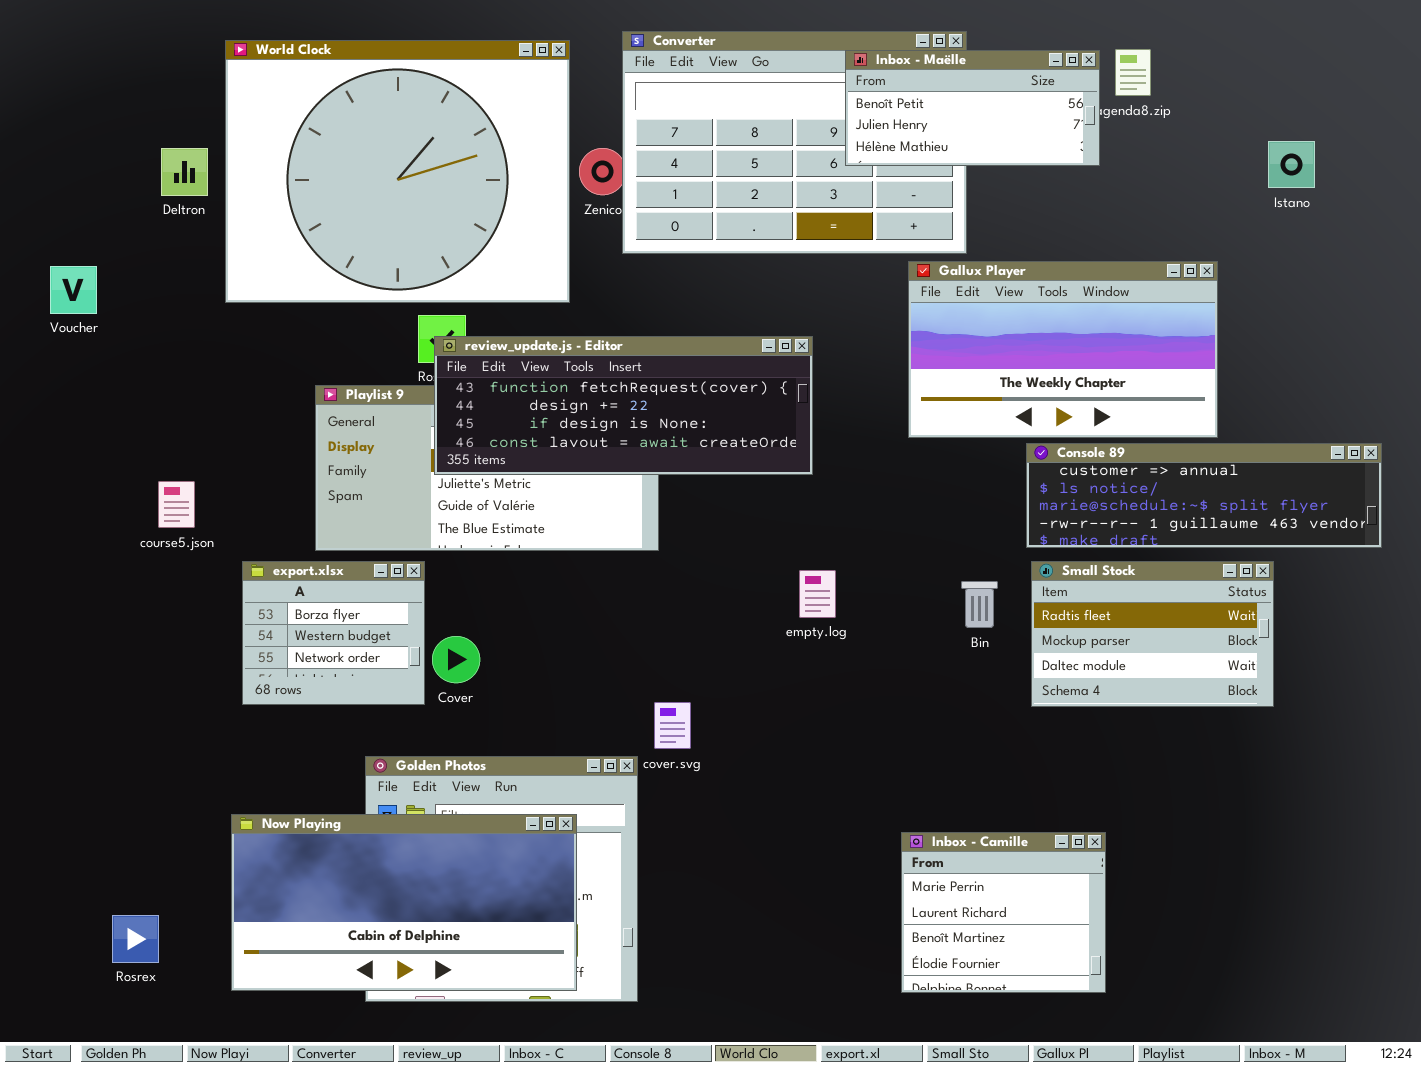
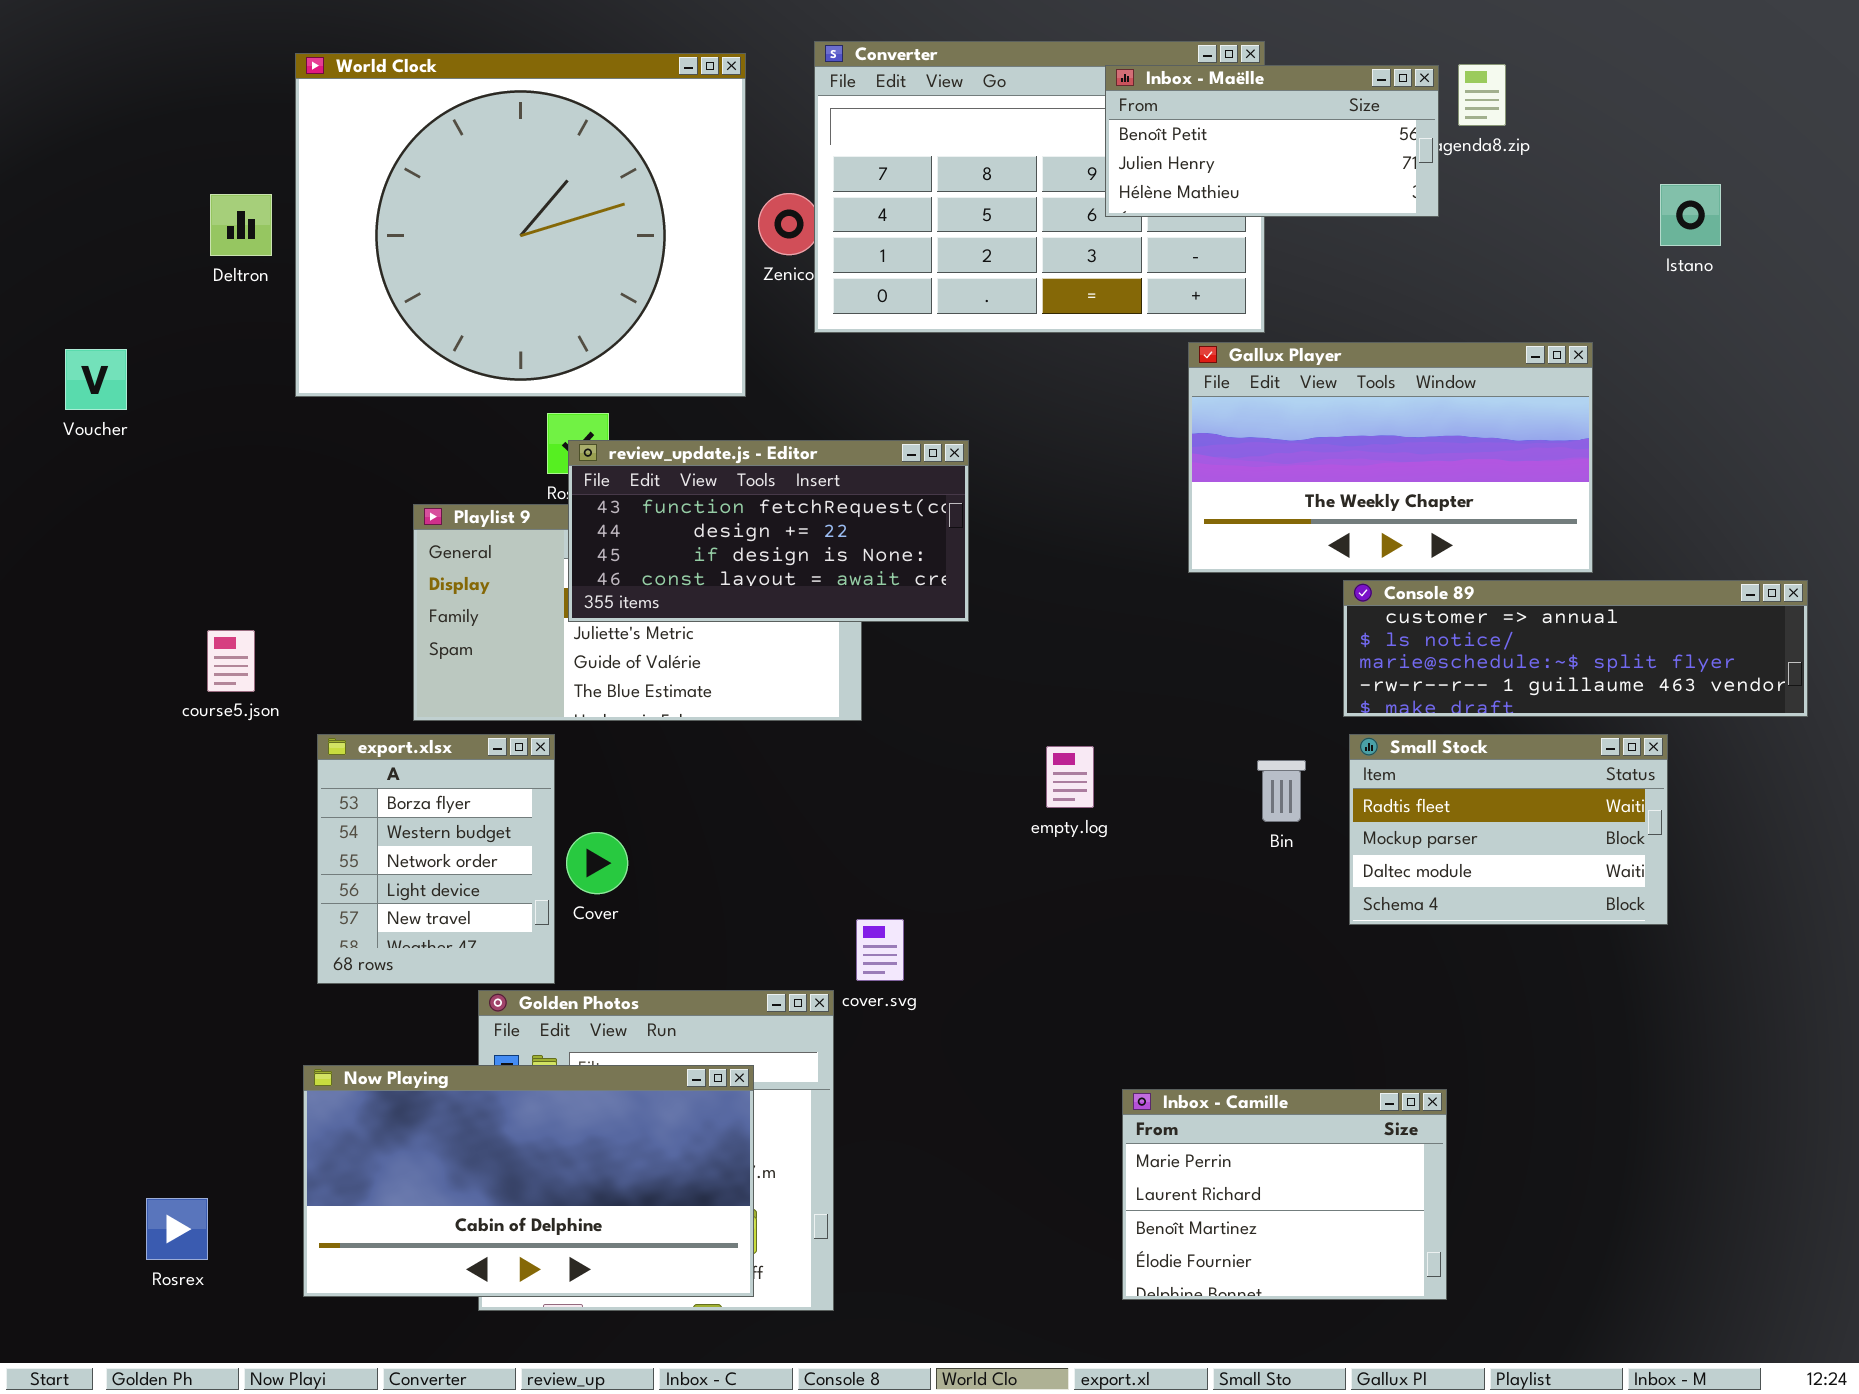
review_update.js - Editor: [434,336,813,475] -> [568,440,969,622], resized
export.xlsx: [242,561,425,705] -> [317,734,555,984], resized
Inbox - Camille: [901,832,1106,993] -> [1122,1089,1447,1300], resized

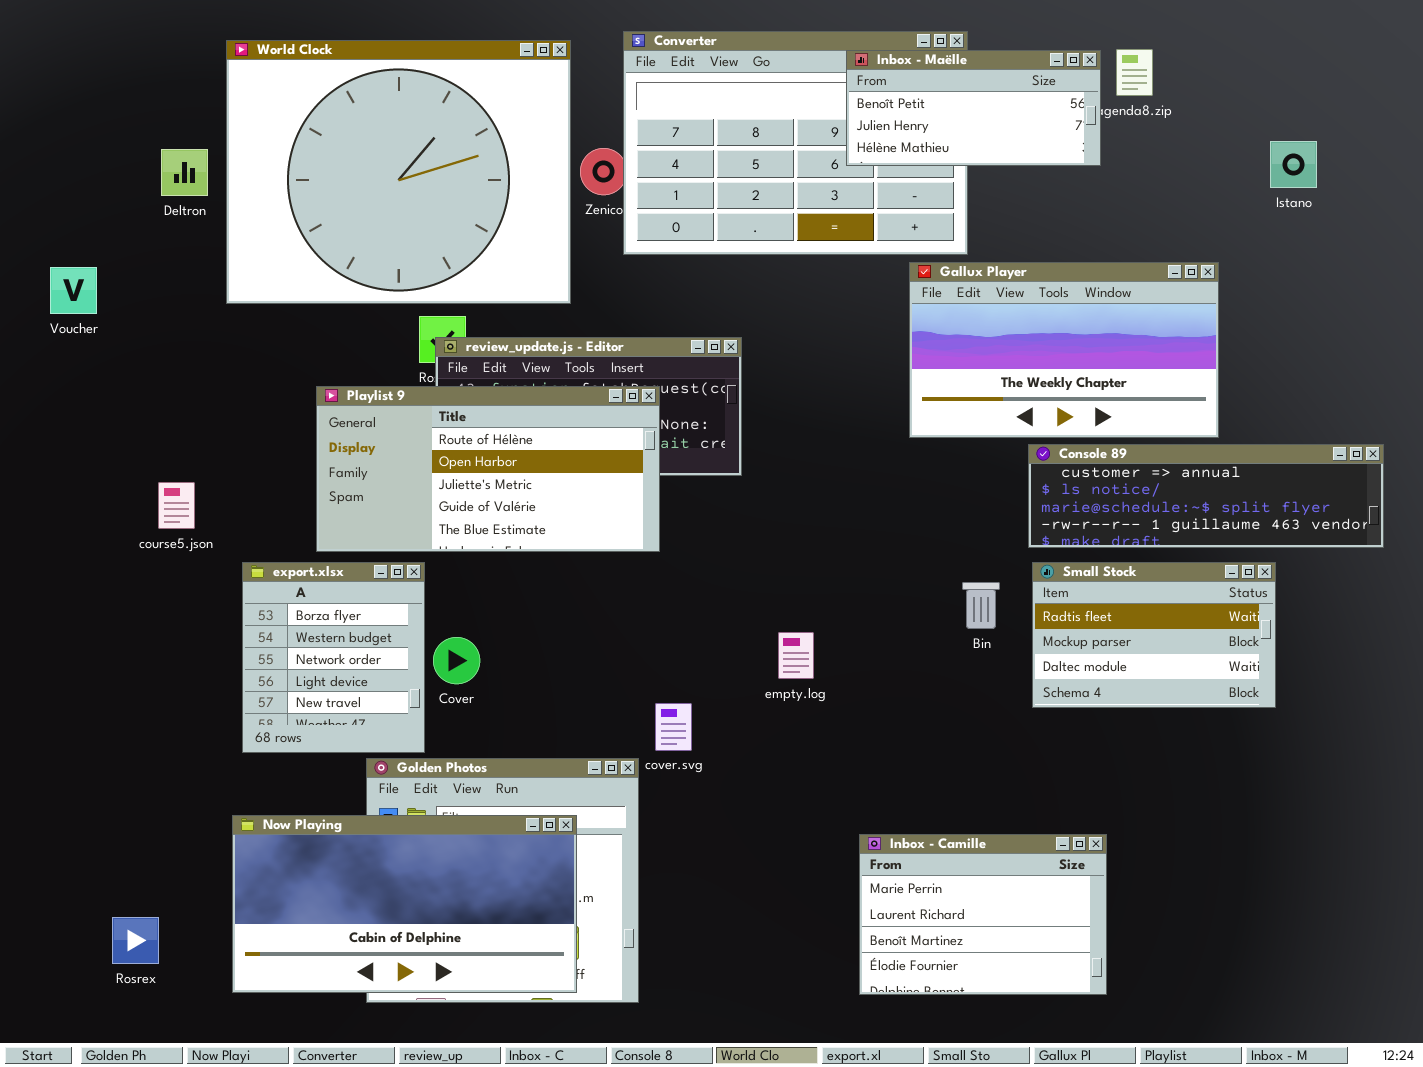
Playlist 9: [413,504,862,721] -> [316,386,660,552], raised
empty.log: [1046,746,1094,808] -> [778,632,814,679], moved

